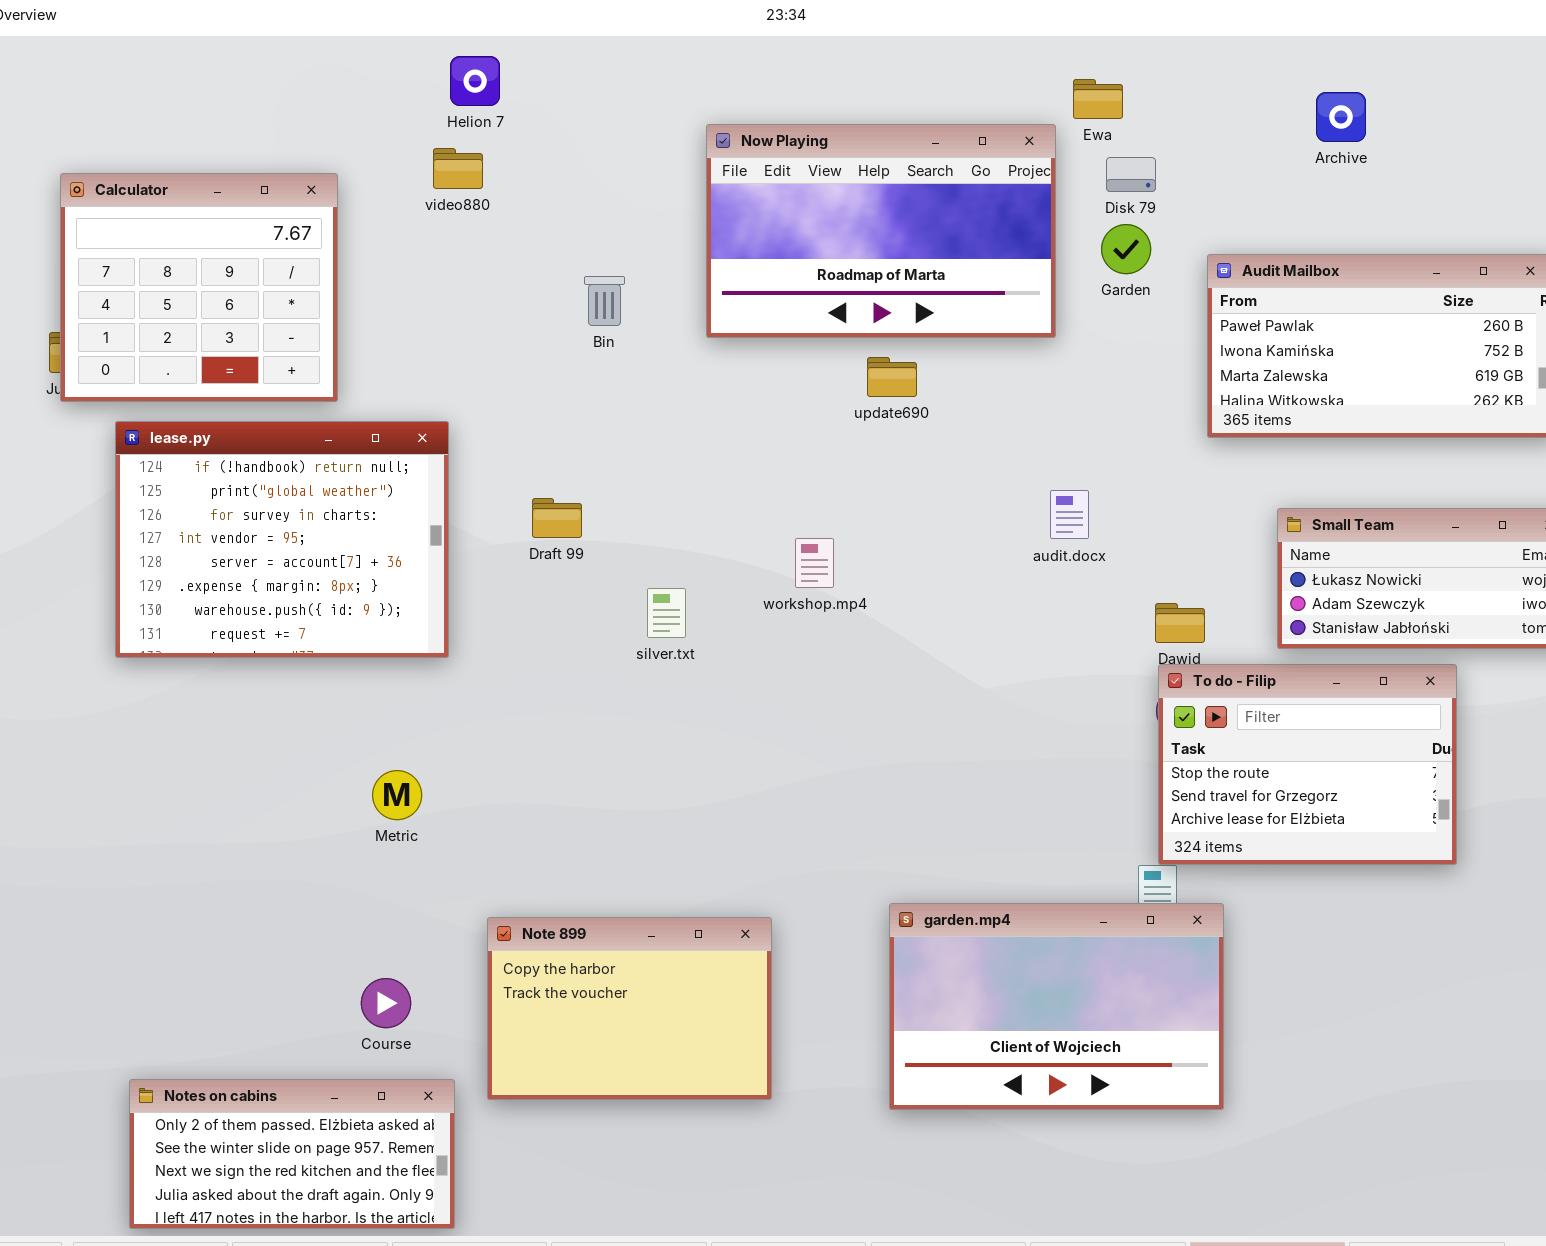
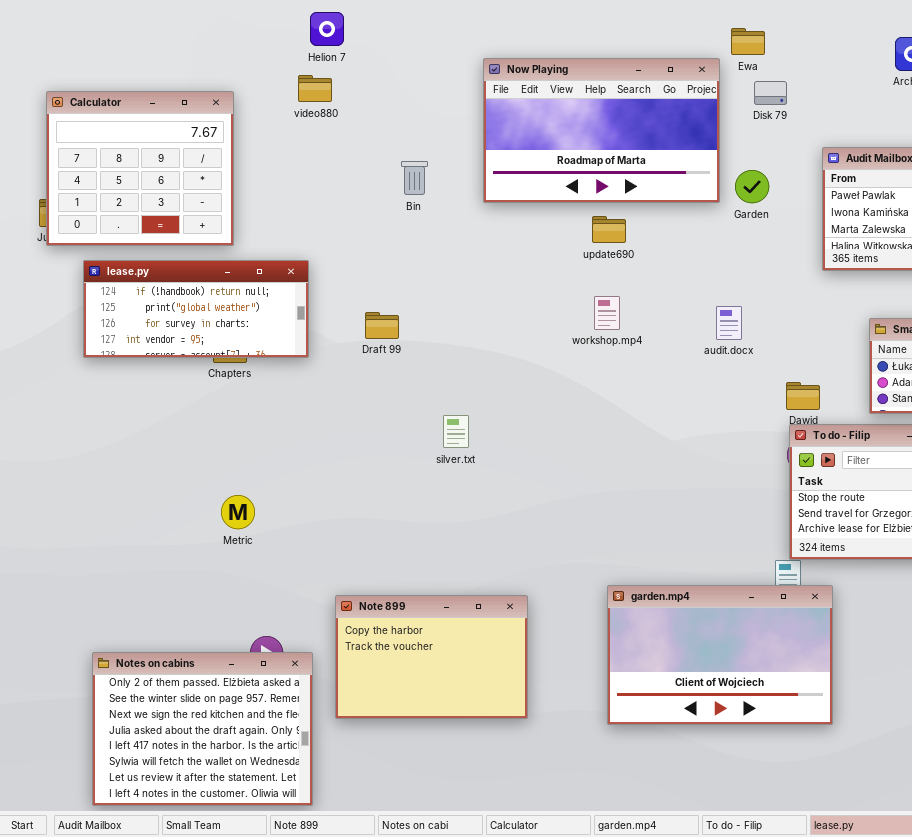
Garden: [1101,224,1151,274] -> [735,170,769,203], moved
lease.py: [115,421,449,658] -> [83,260,309,358], resized
workshop.mp4: [795,538,834,588] -> [594,296,620,330], moved
silver.txt: [647,588,686,638] -> [443,415,469,448], moved
Metric: [372,770,422,820] -> [221,495,255,529], moved
Notes on cabins: [129,1079,455,1229] -> [92,652,313,806], resized

